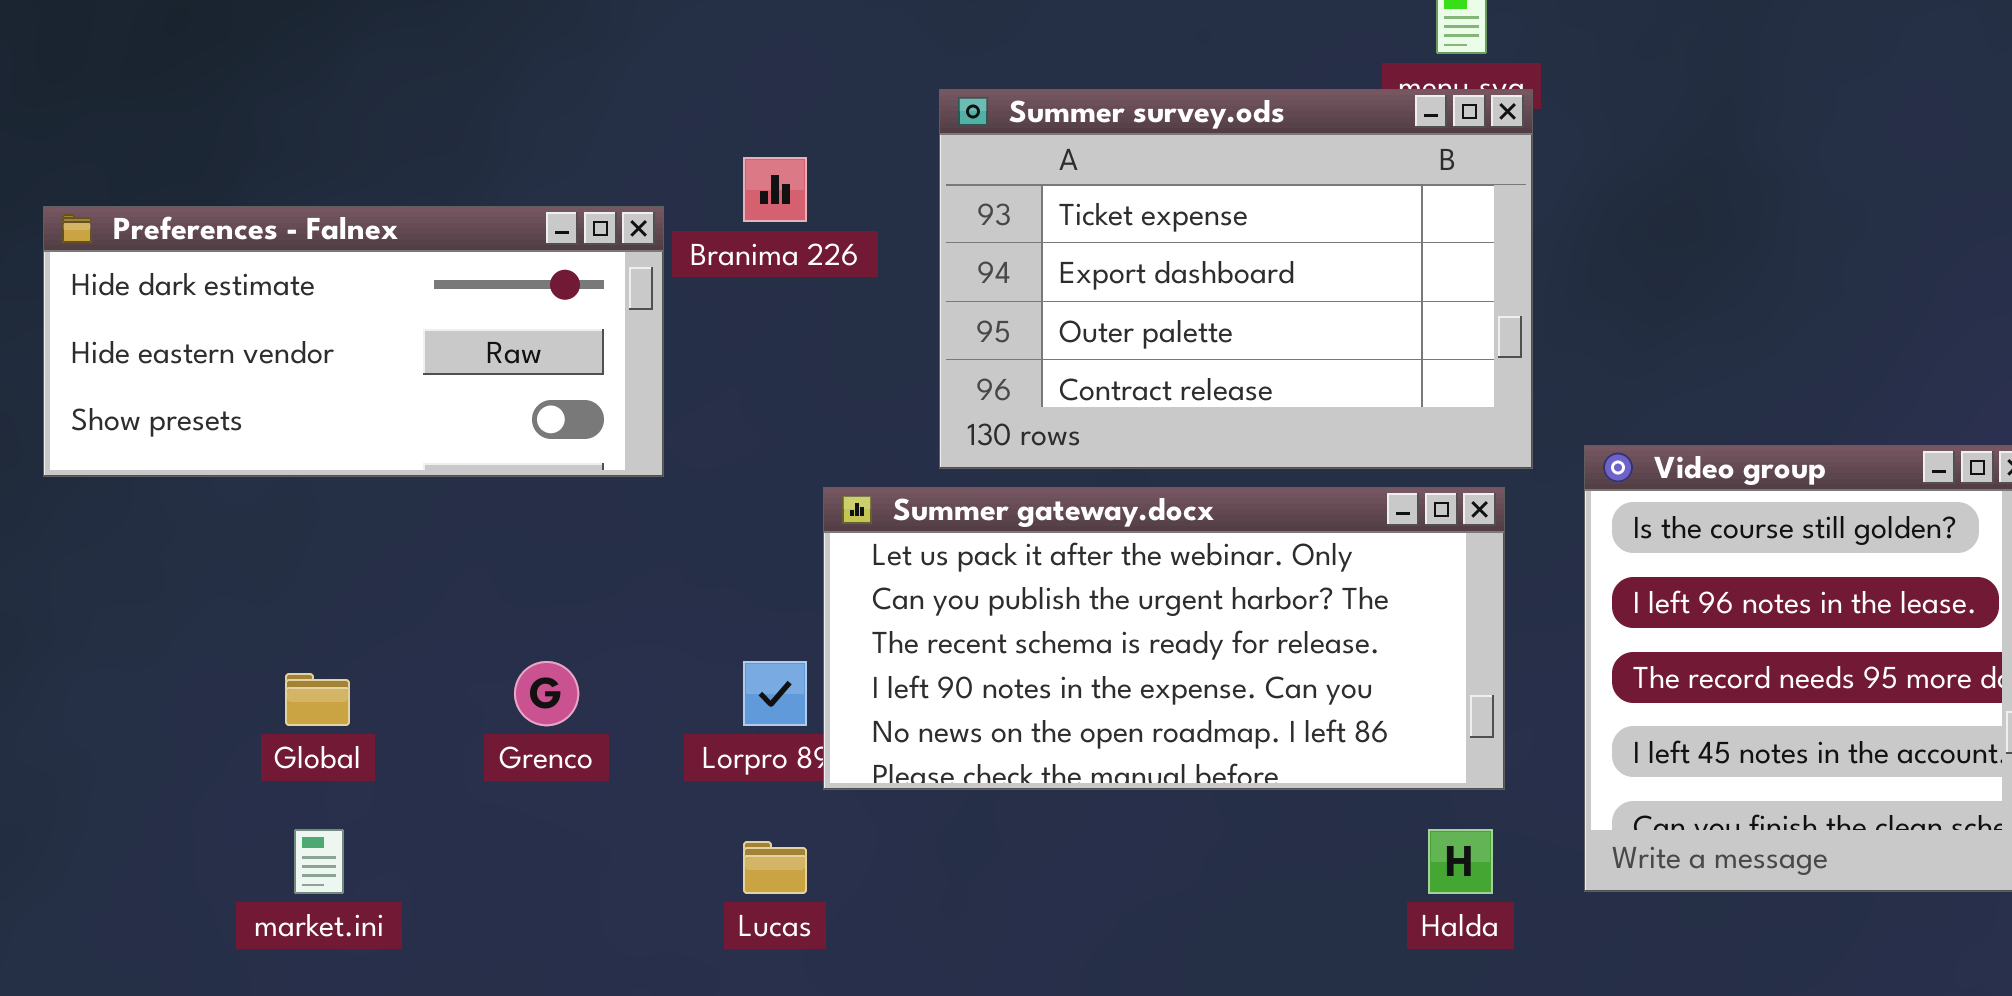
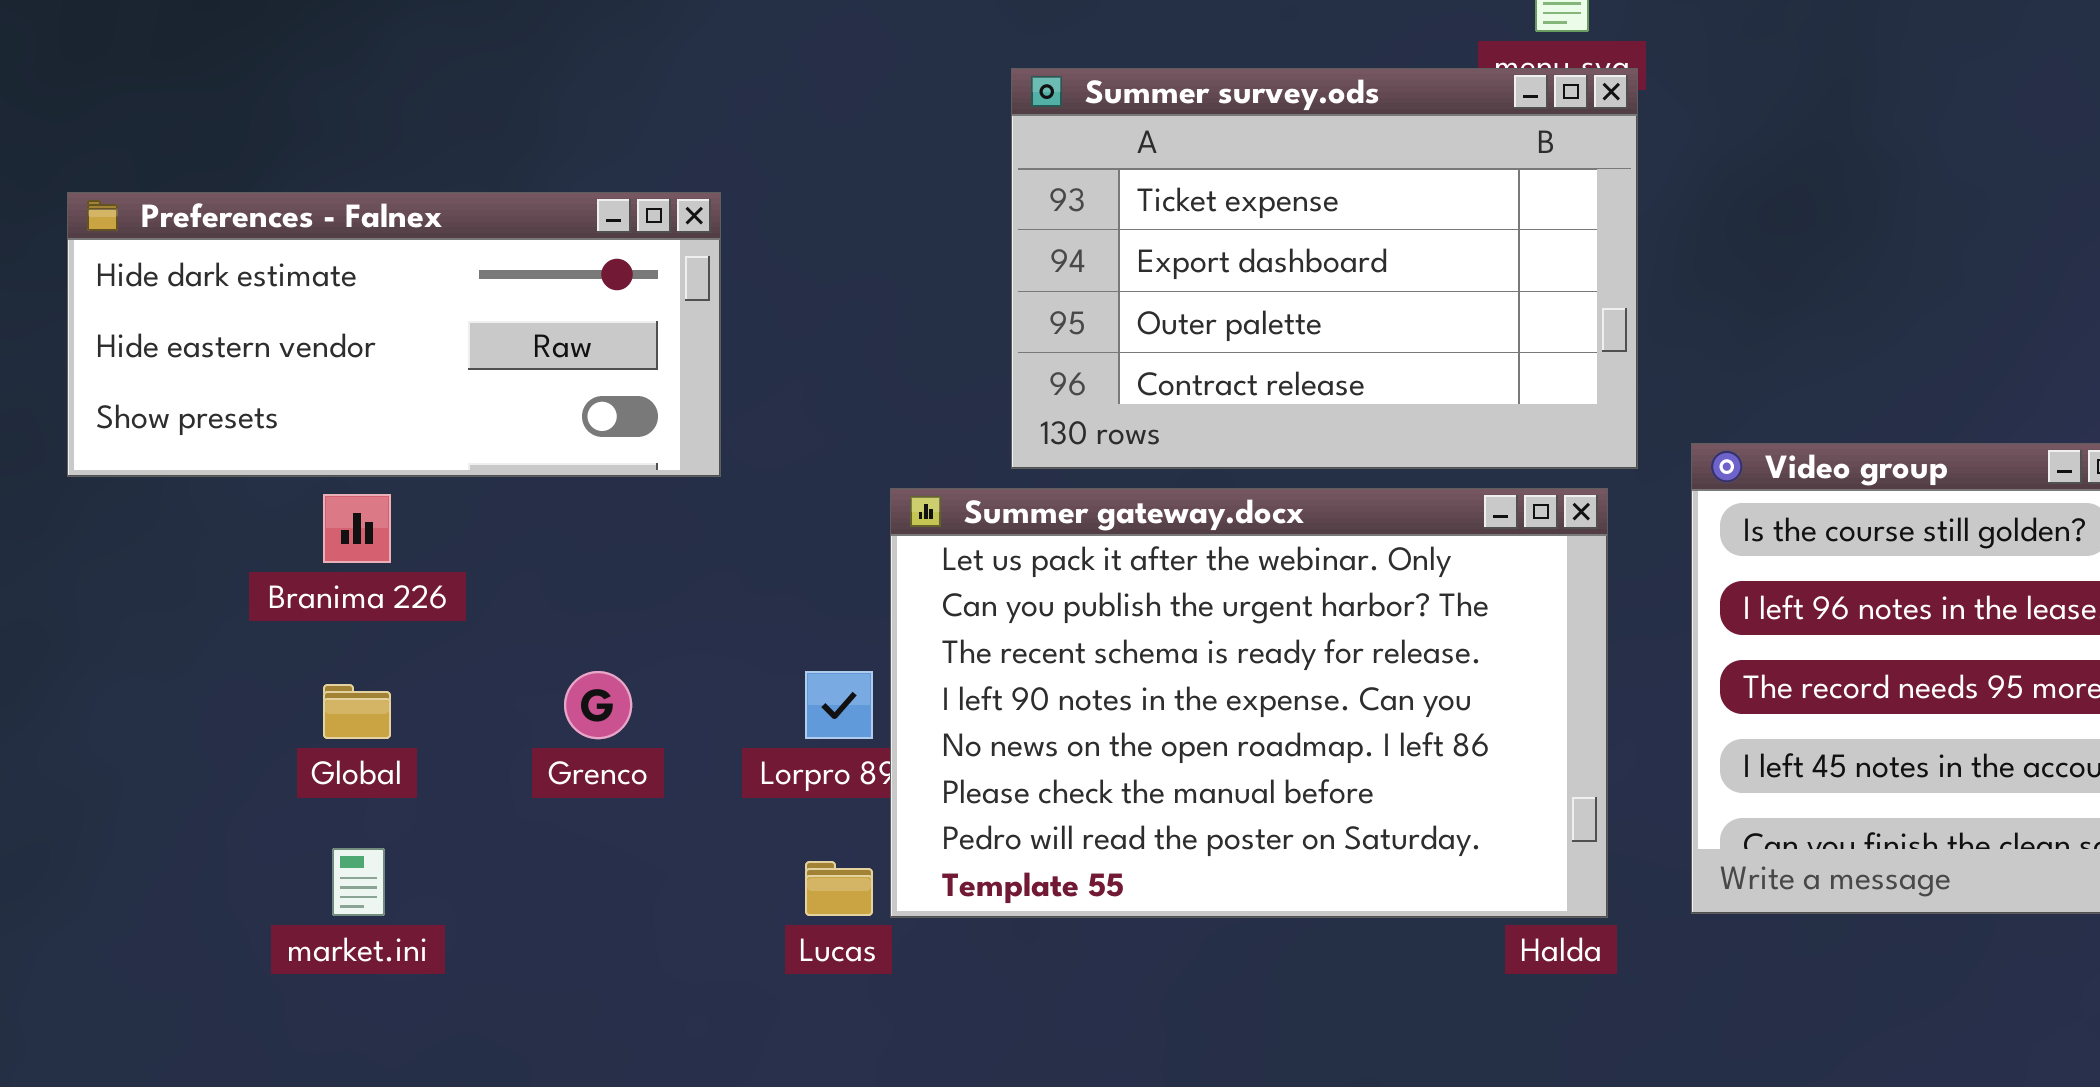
Branima 226: [743,157,807,222] -> [323,494,391,563], moved
Summer gateway.docx: [823,487,1505,790] -> [890,488,1608,918], resized

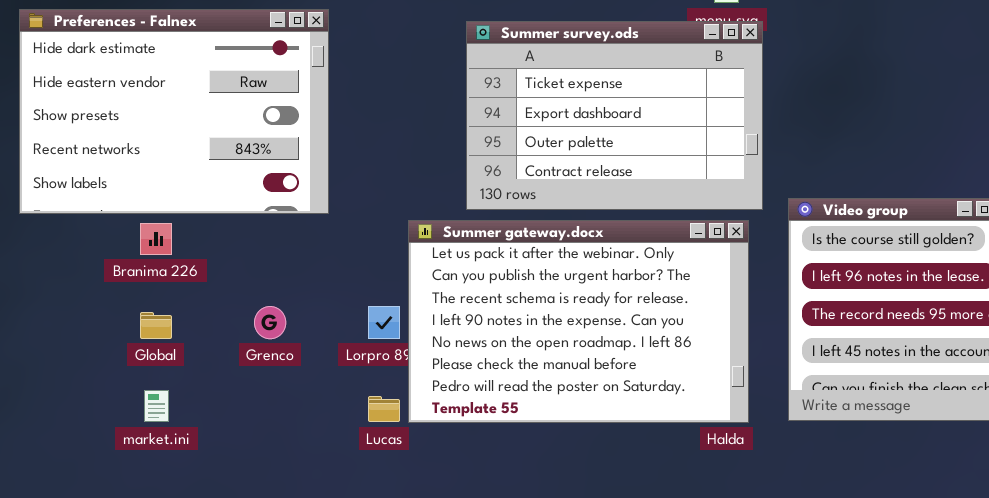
Preferences - Falnex: [67,192,721,477] -> [19,9,329,214], resized

